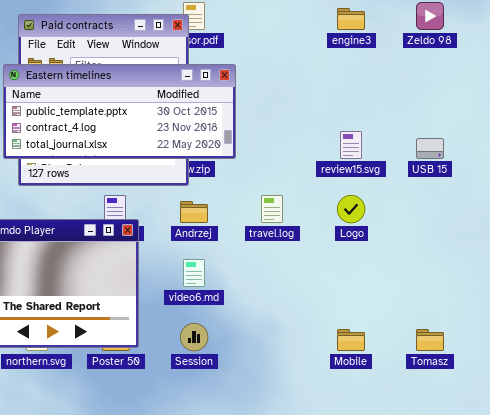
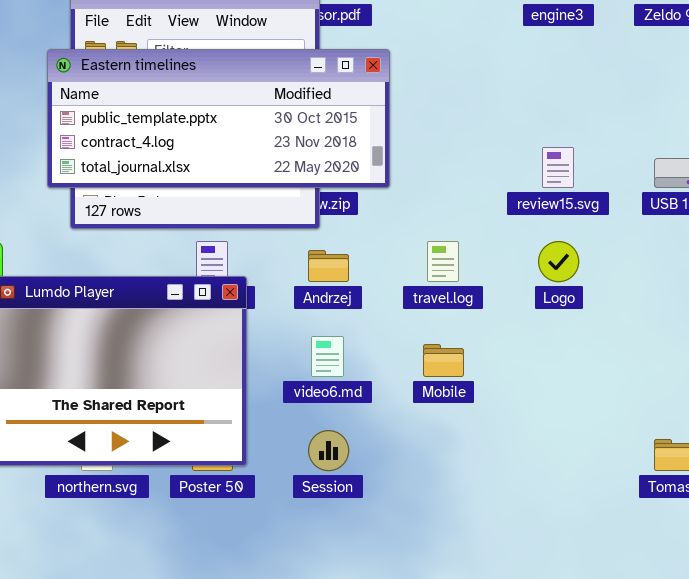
Mobile: [337,329,365,351] -> [423,344,464,377], moved

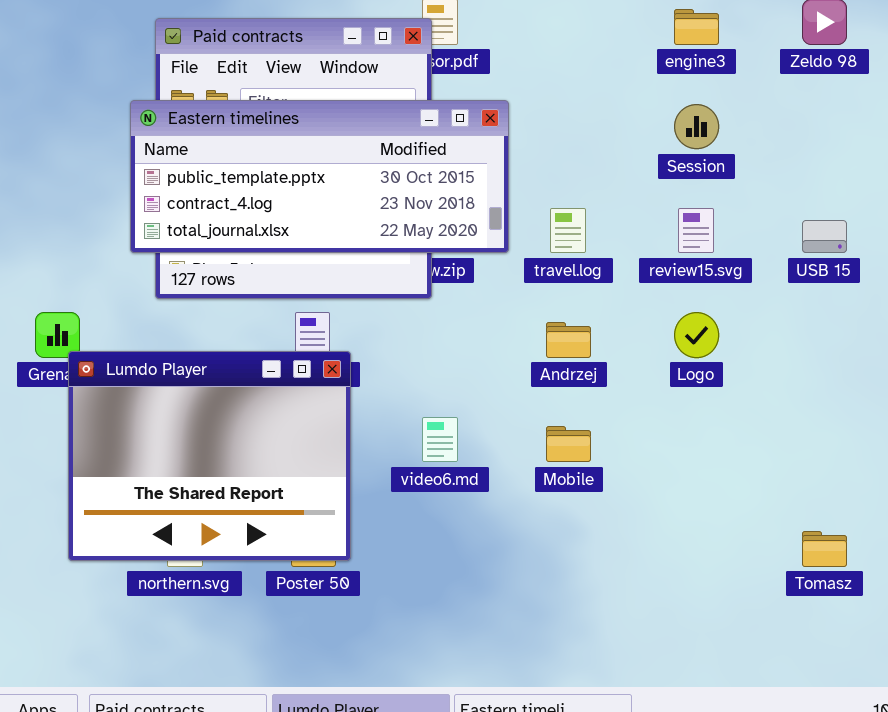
travel.log: [427,241,459,282] -> [550,208,586,253], moved
Andrzej: [308,250,349,282] -> [546,322,591,358], moved
Session: [308,430,349,471] -> [674,104,719,149], moved

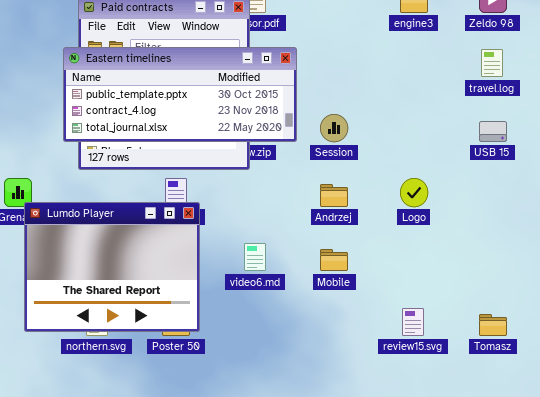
Session: [674,104,719,149] -> [320,114,348,142], moved
travel.log: [550,208,586,253] -> [481,49,503,77], moved
review15.svg: [678,208,714,253] -> [402,308,424,336], moved

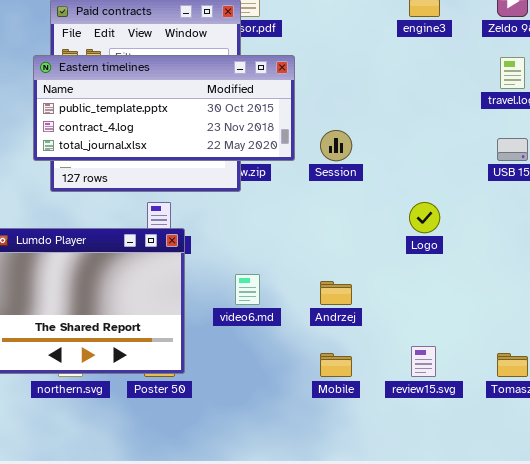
Andrzej: [320,184,348,207] -> [320,281,352,305], moved
Mobile: [320,249,348,271] -> [320,353,352,377], moved

